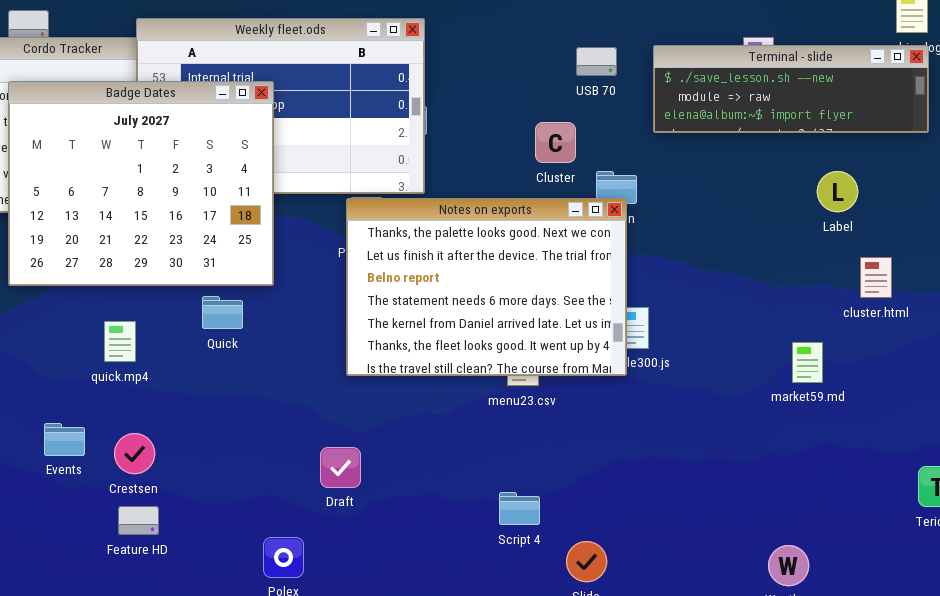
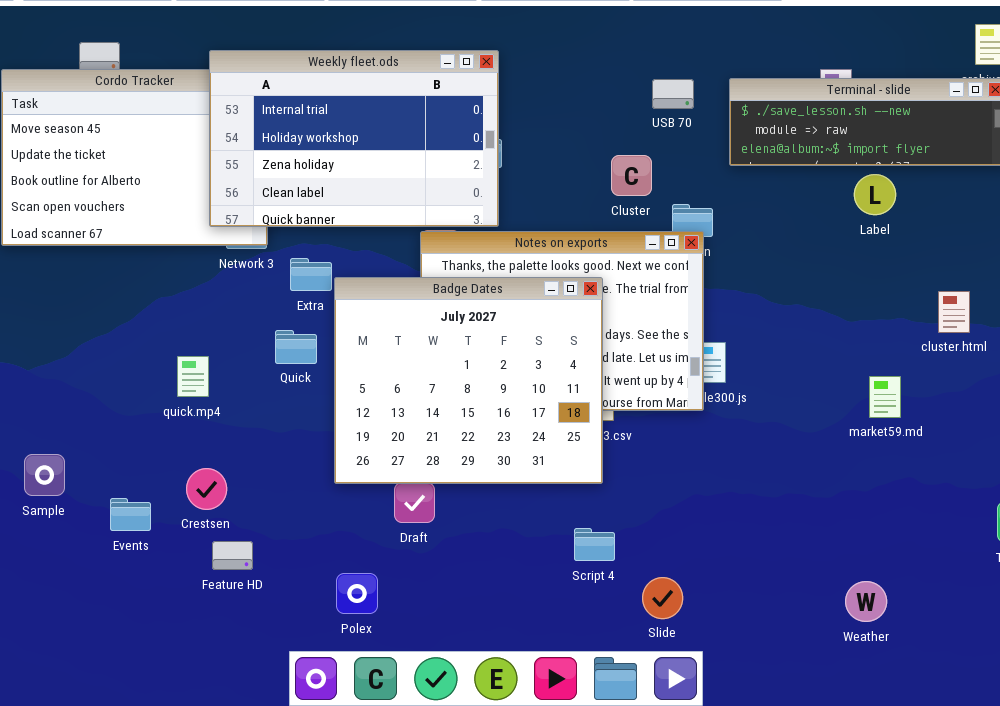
Badge Dates: [8,81,274,286] -> [334,277,603,484], moved
Label: [817,171,858,212] -> [854,174,896,215], moved
Events: [44,423,85,456] -> [110,498,151,531], moved
Feature HD: [118,506,159,535] -> [212,541,253,570], moved

